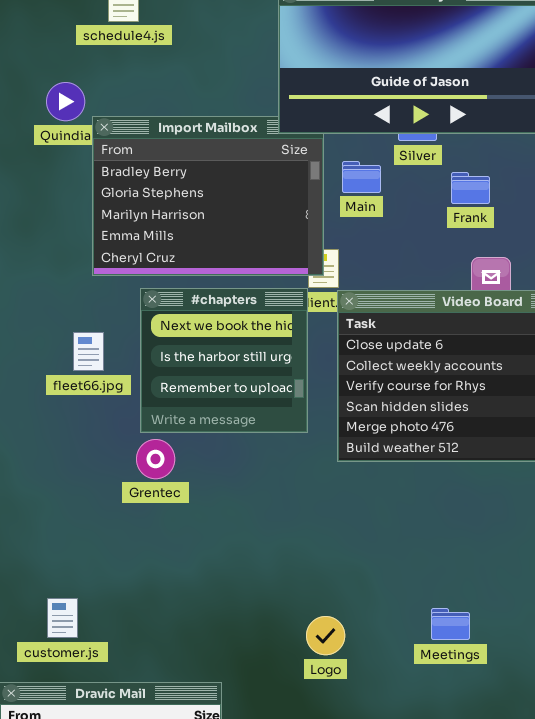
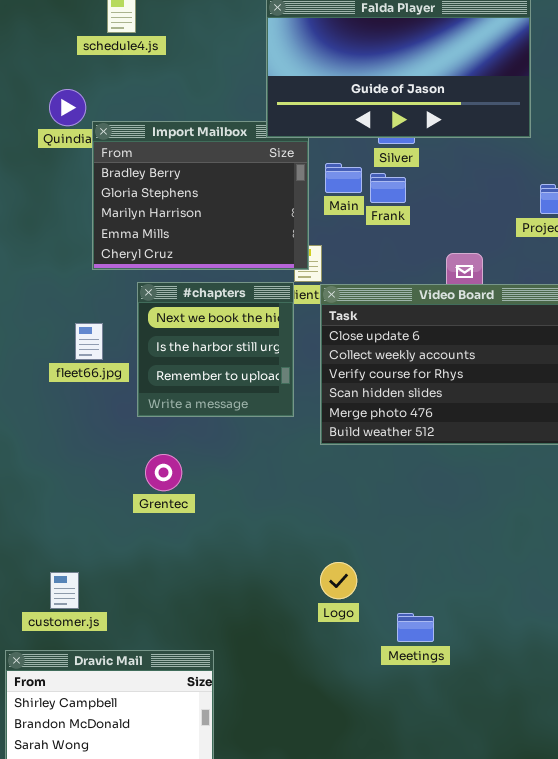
Frank: [451,172,490,204] -> [370,173,406,203], moved
Grentec: [136,439,175,479] -> [145,454,182,491], moved
Meetings: [431,608,470,640] -> [397,613,434,642], moved
Logo: [306,616,345,655] -> [320,562,357,599], moved

